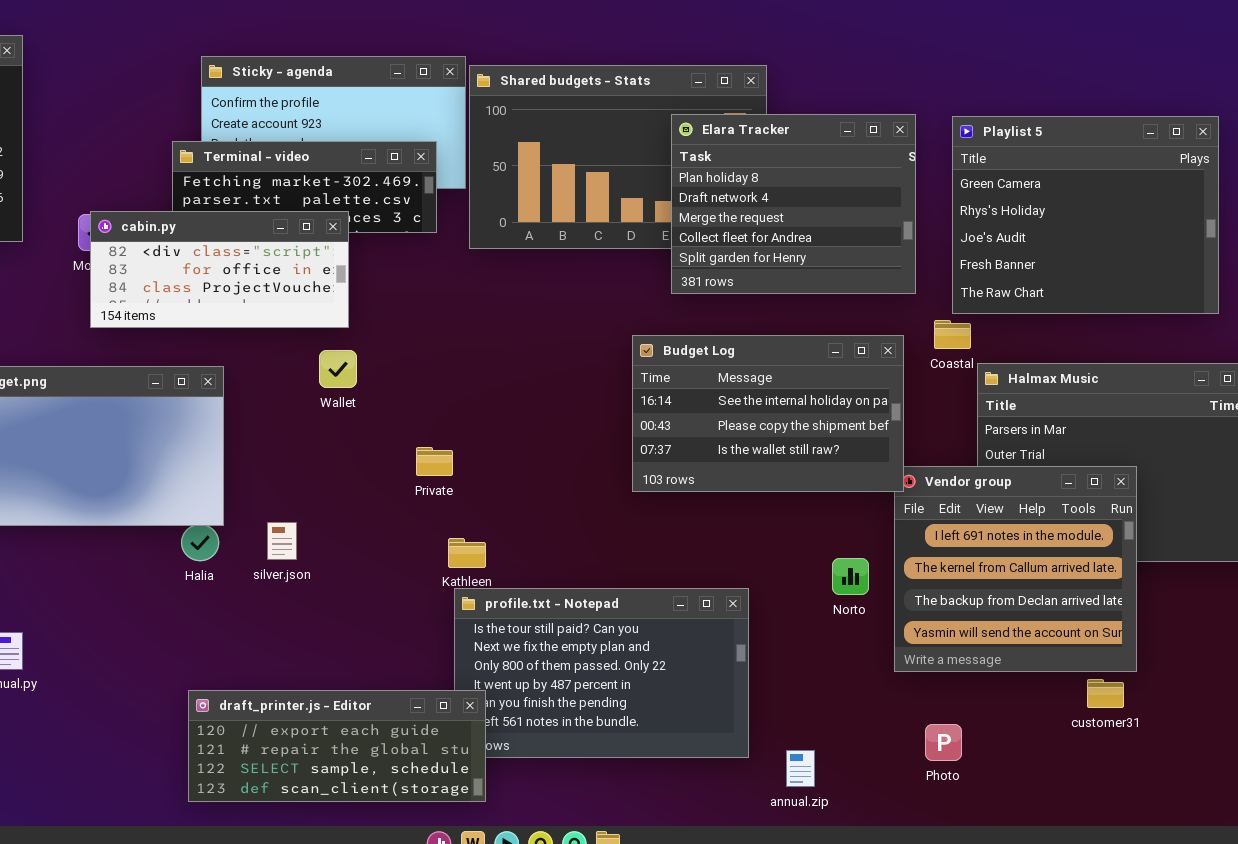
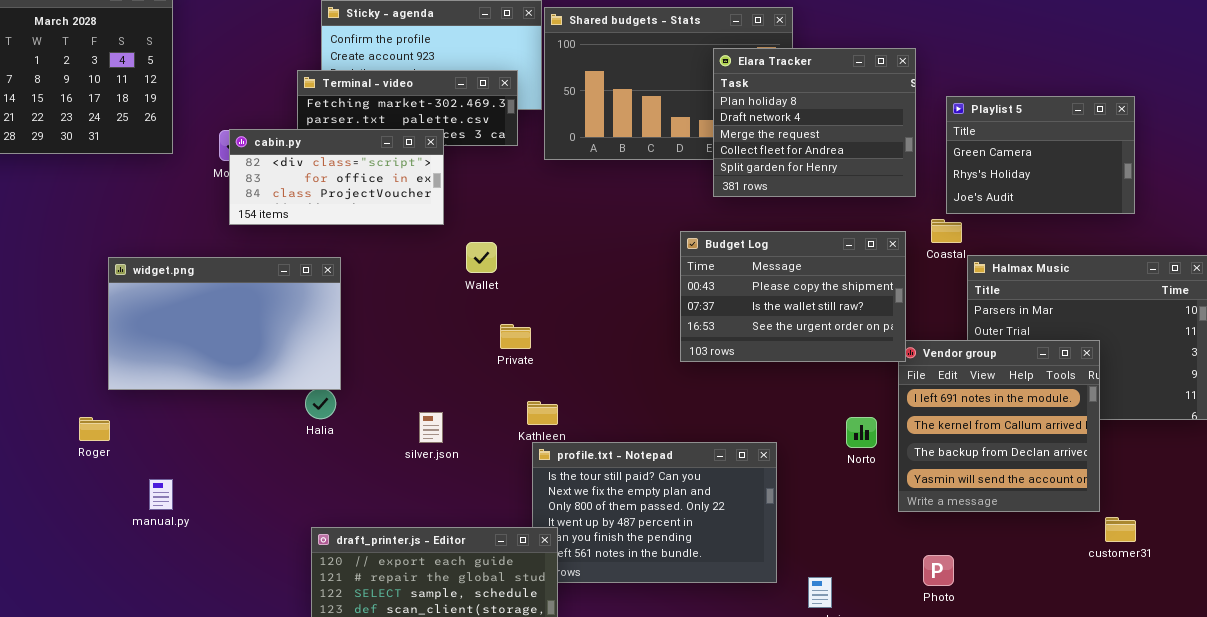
Playlist 5: [952,116,1219,314] -> [946,96,1135,214], resized
Budget Log: [632,335,904,492] -> [680,231,906,362], scrolled down 1 row
Wallet: [319,350,357,388] -> [466,242,497,273], moved
silver.json: [267,522,297,560] -> [419,412,443,443], moved
customer31: [1087,679,1124,708] -> [1105,517,1136,542], moved

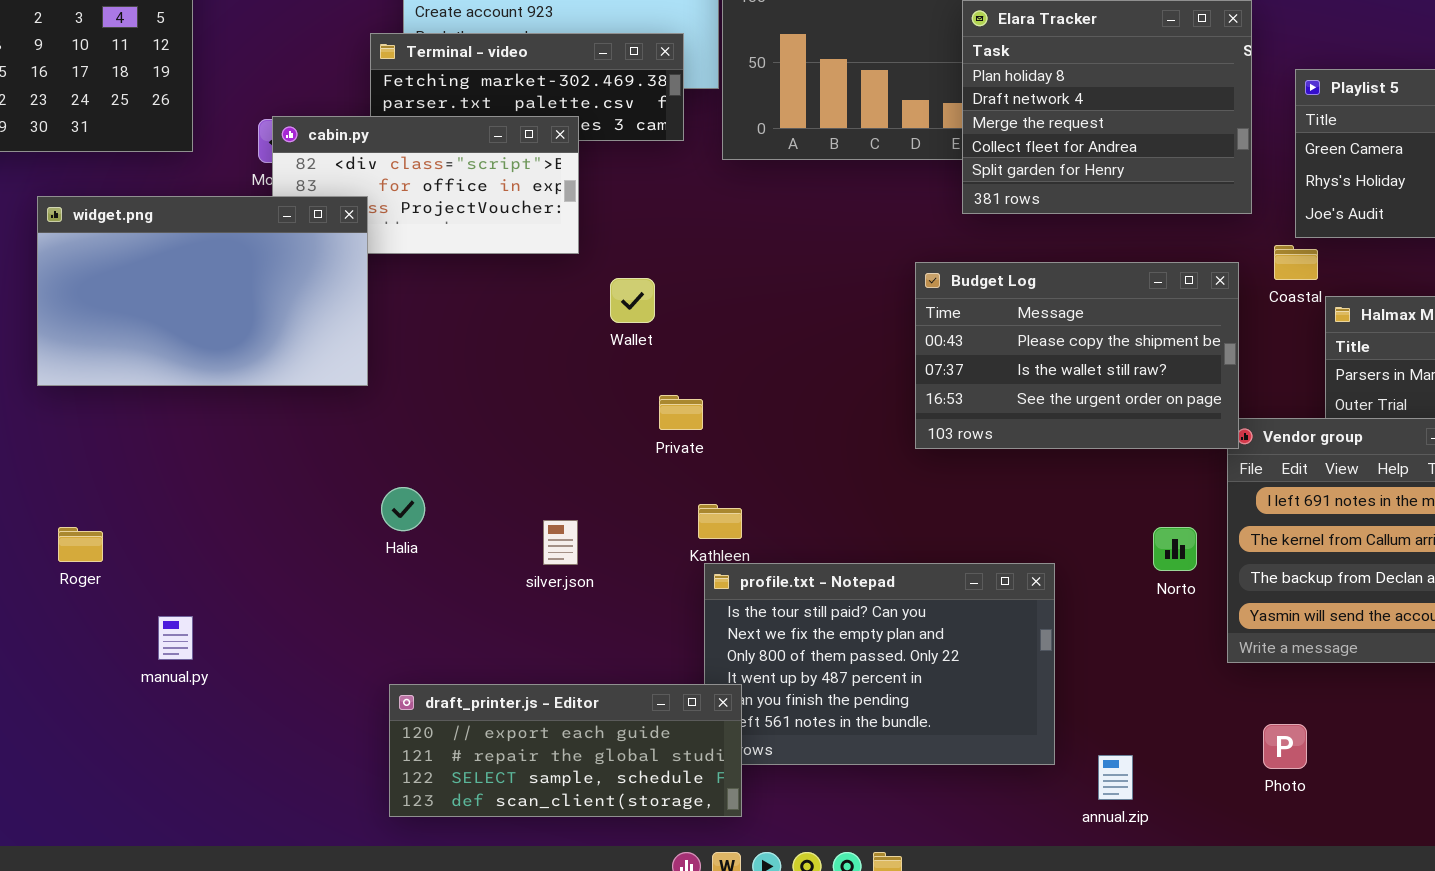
widget.png: [108,257,341,390] -> [37,196,368,386], moved

